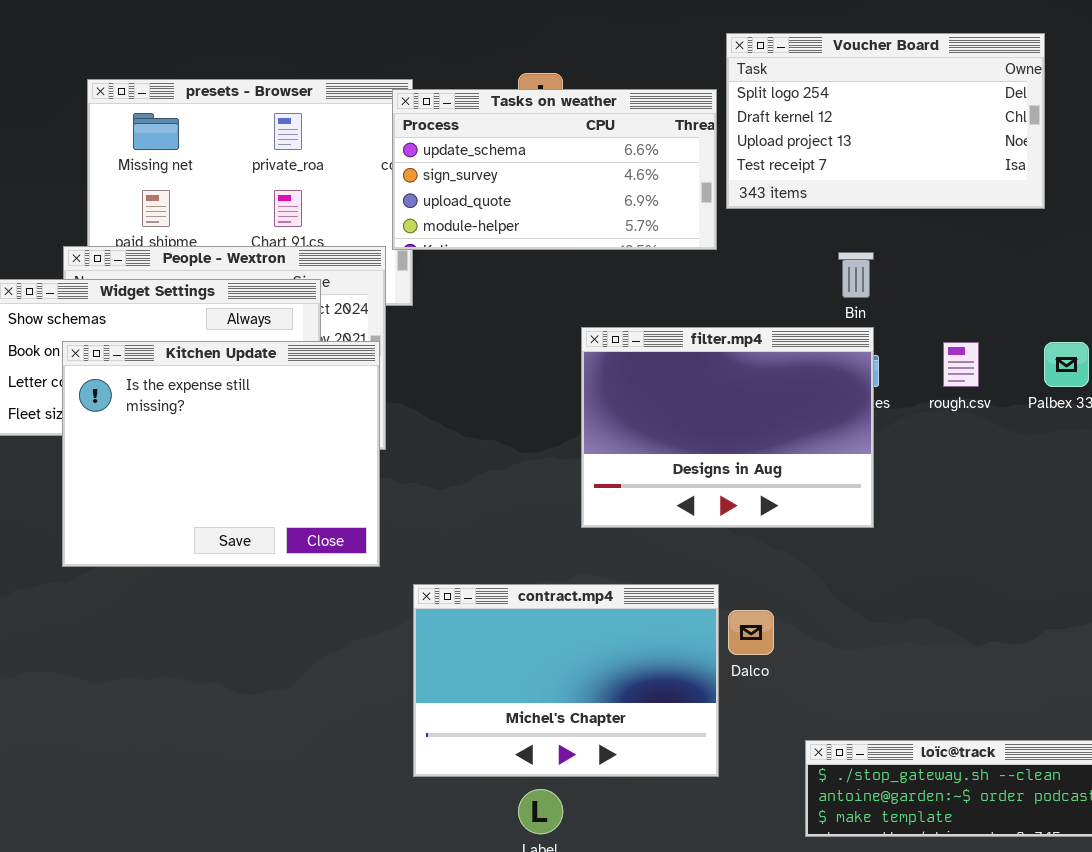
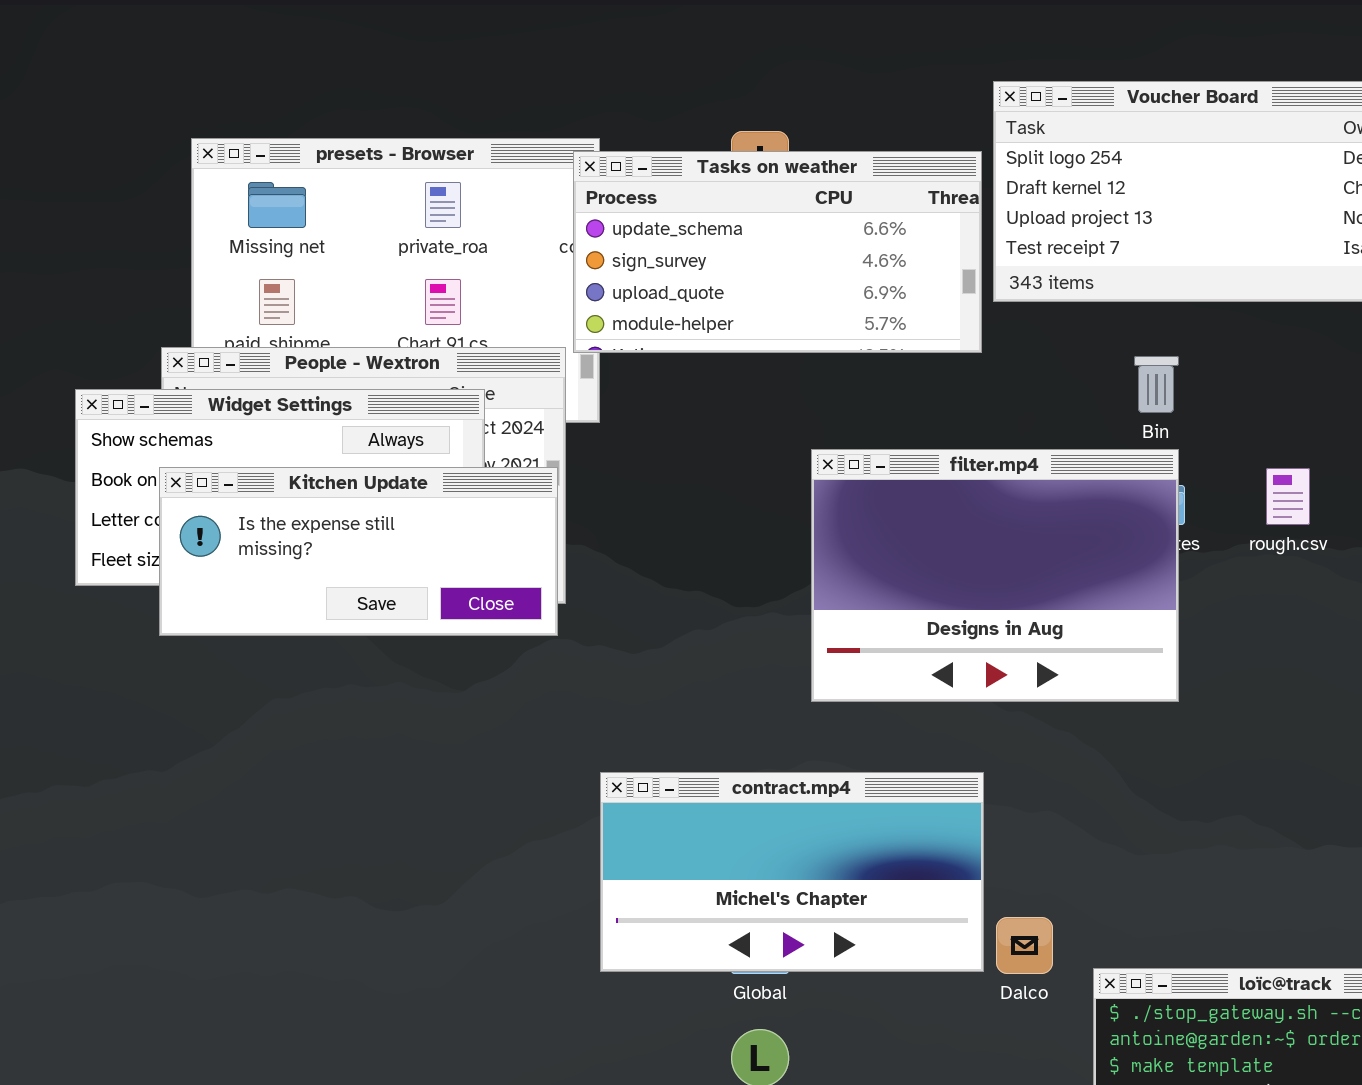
Kitchen Update: [62,341,380,567] -> [159,467,558,636], resized
contract.mp4: [413,584,719,777] -> [600,772,984,972], resized
Dalco: [728,610,774,655] -> [996,917,1053,974], moved

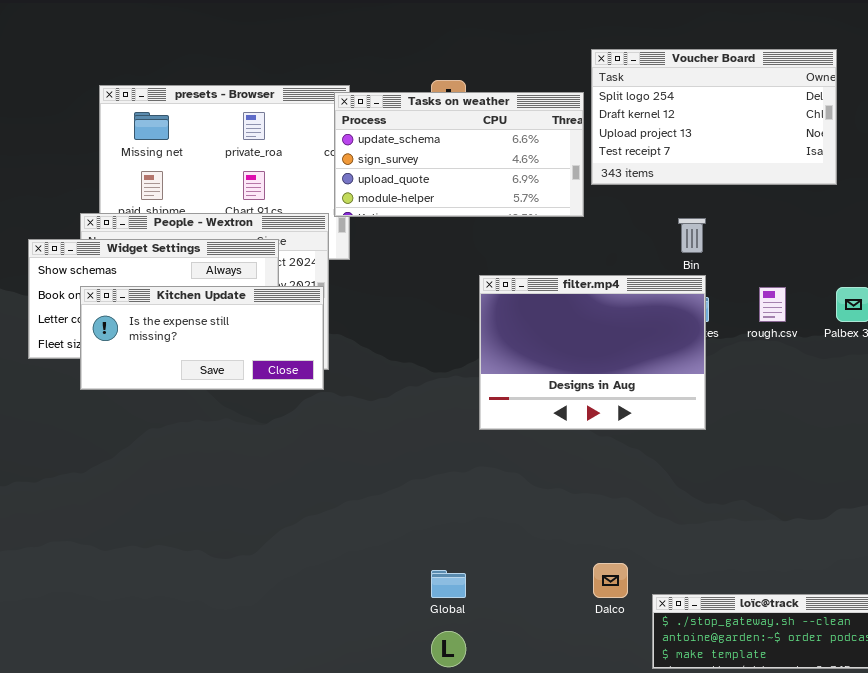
contract.mp4: [600,772,984,972] -> none, closed

